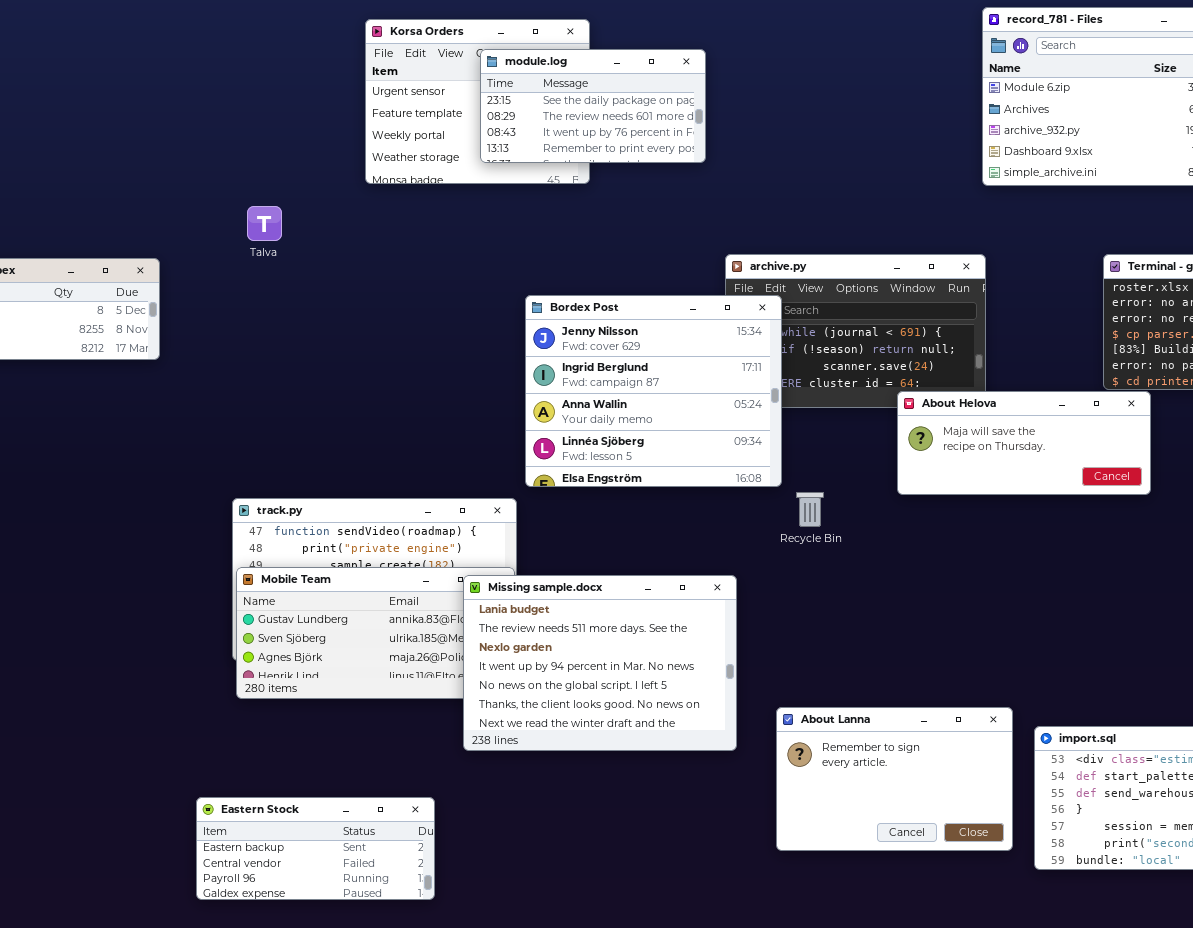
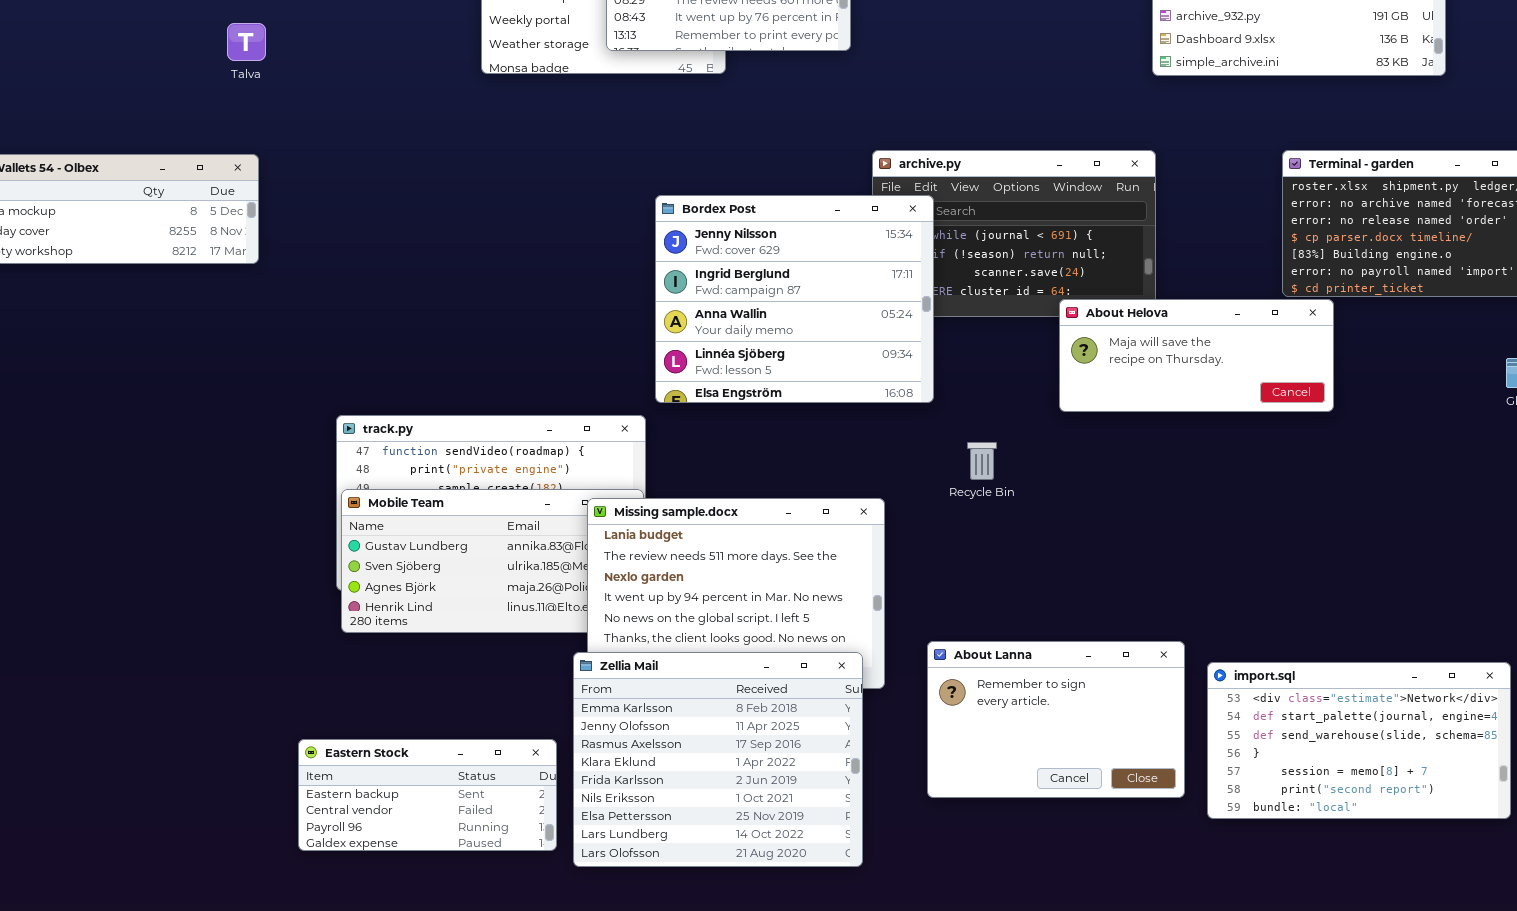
Talva: [247,206,282,241] -> [227,23,266,61], moved
Recycle Bin: [796,492,824,527] -> [967,442,997,480], moved
Zellia Mail: none -> [573,652,863,867], opened

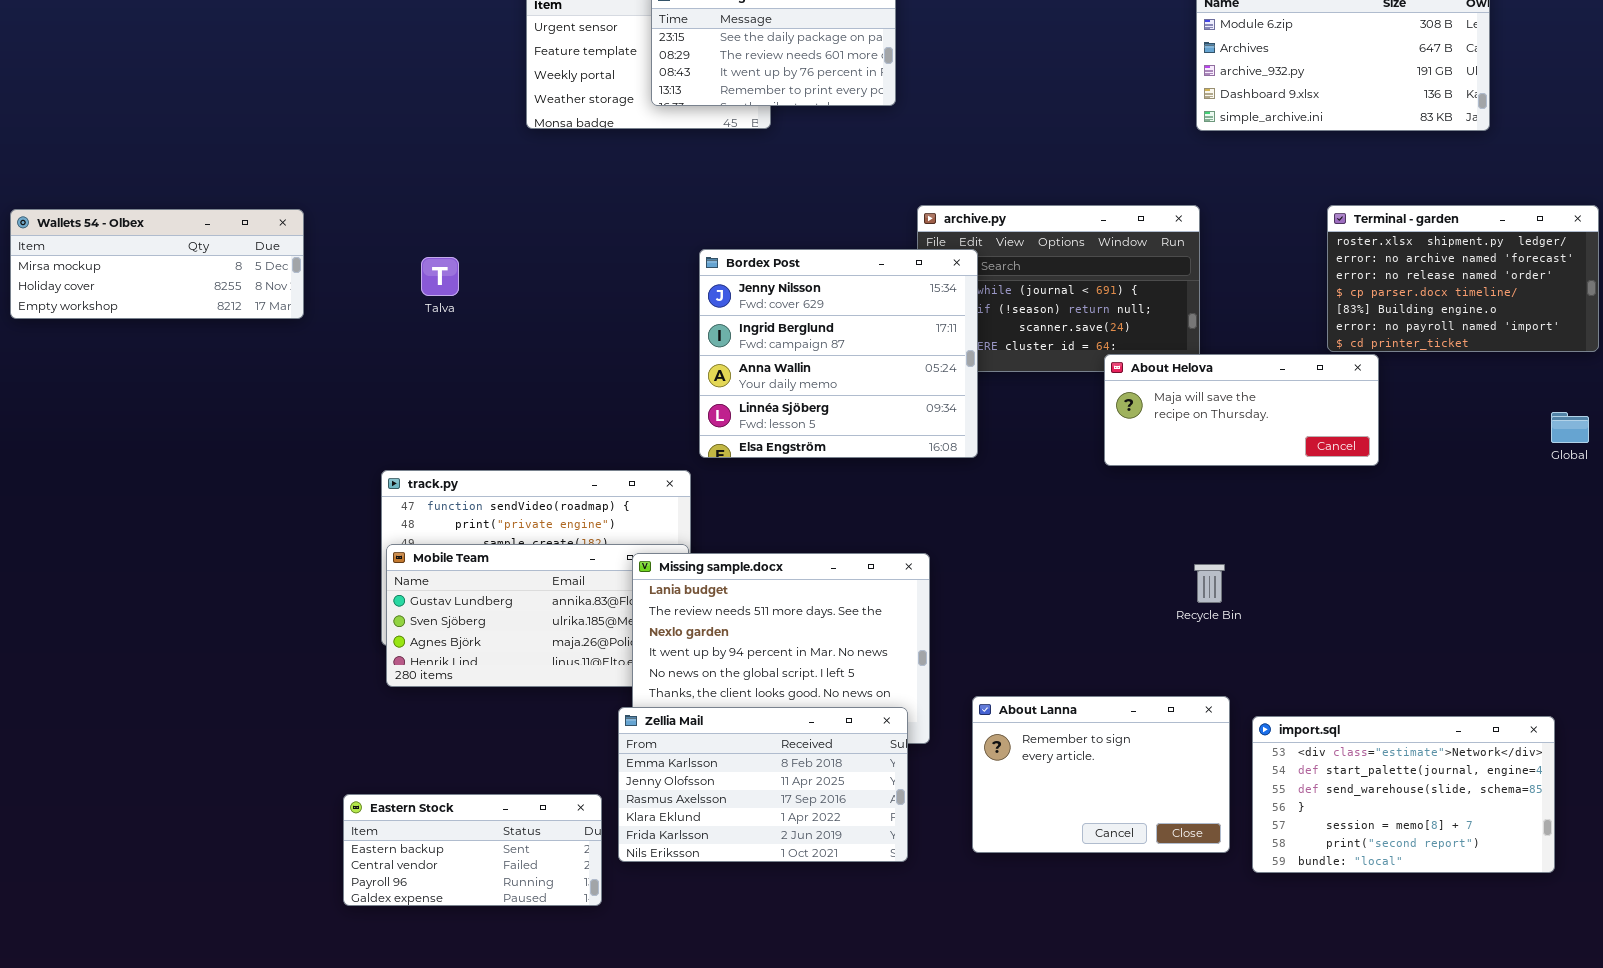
Talva: [227,23,266,61] -> [421,257,459,296], moved
Recycle Bin: [967,442,997,480] -> [1194,564,1225,603], moved
Zellia Mail: [573,652,863,867] -> [618,707,908,862], resized

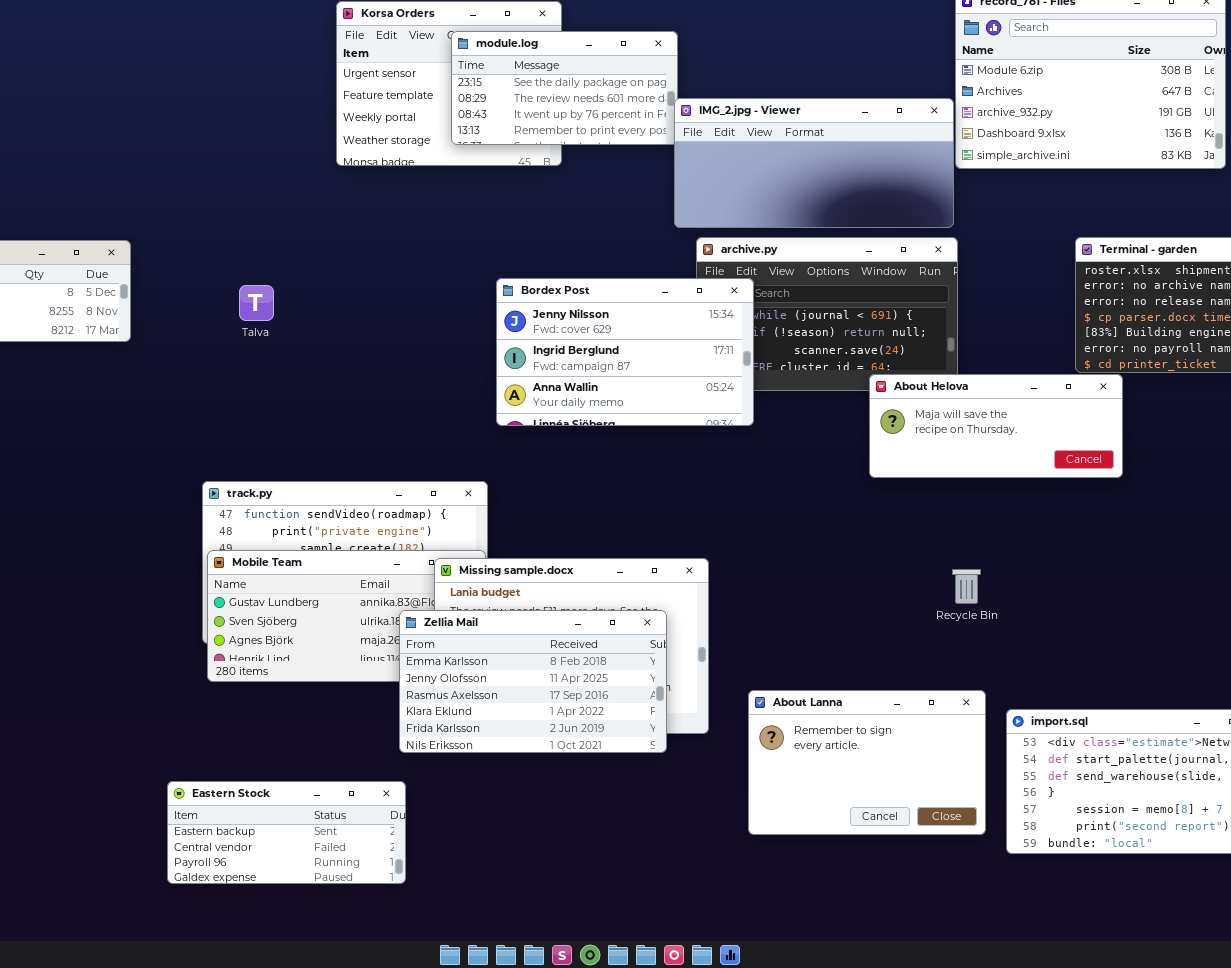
IMG_2.jpg - Viewer: none -> [674,98,954,228], opened
Bordex Post: [699,249,978,458] -> [496,278,754,426], resized
Zellia Mail: [618,707,908,862] -> [399,610,667,753], moved

